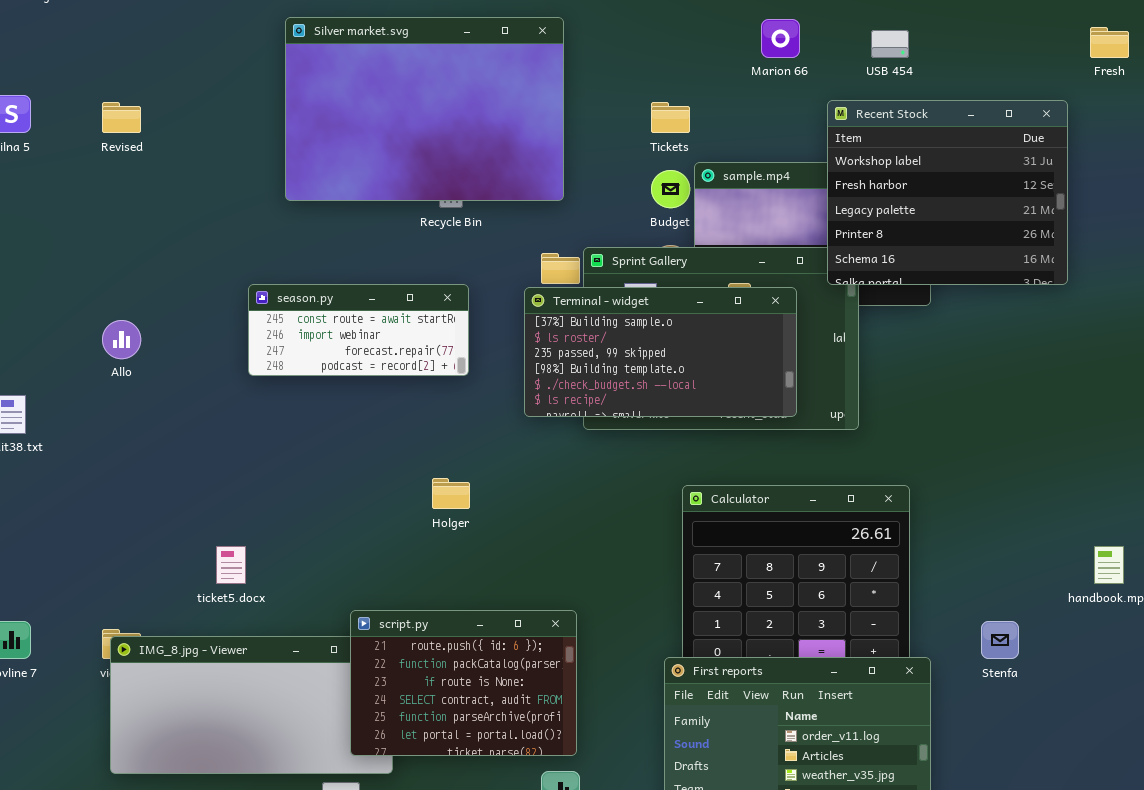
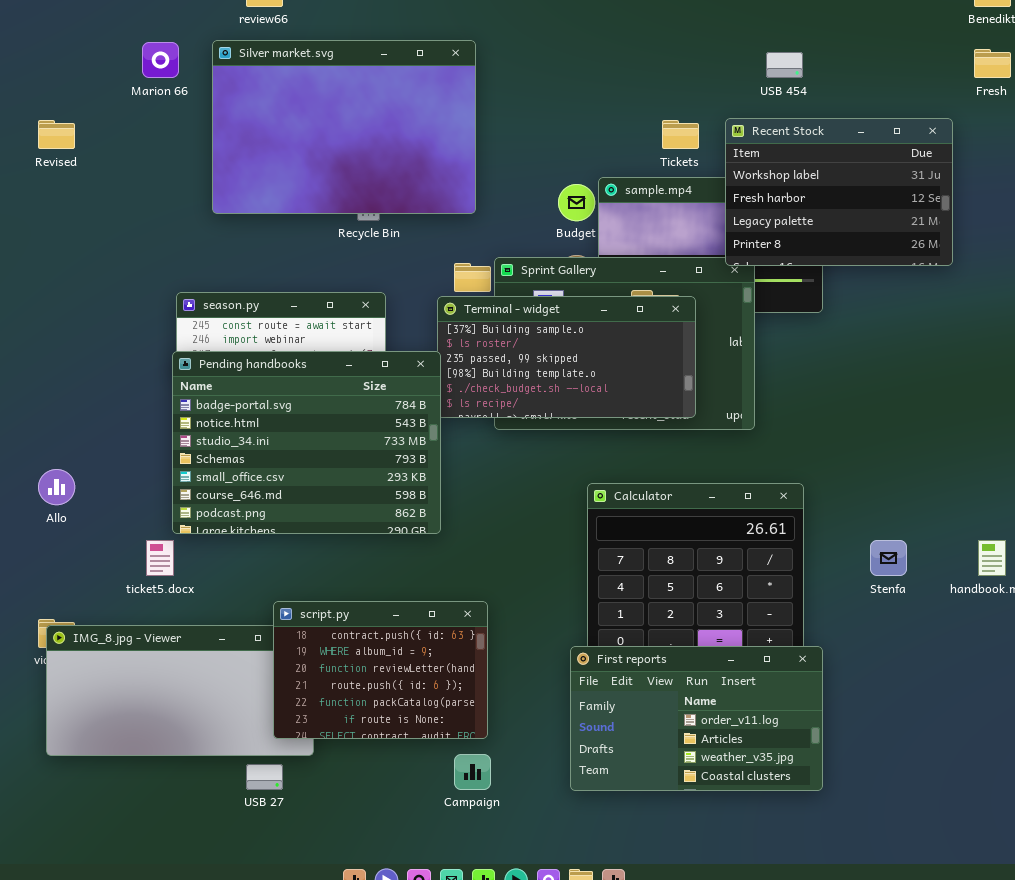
Marion 66: [761,19,800,58] -> [142,42,179,78], moved
Recent Stock: [827,100,1068,285] -> [725,118,953,266], resized
Tickets: [651,102,690,133] -> [662,120,699,149], moved
Allo: [102,320,141,359] -> [38,469,75,505], moved
Pending handbooks: none -> [172,351,441,534], opened
script.py: [350,610,577,756] -> [273,601,488,739], scrolled up 3 rows
Stenfa: [981,621,1019,659] -> [870,540,907,576], moved

